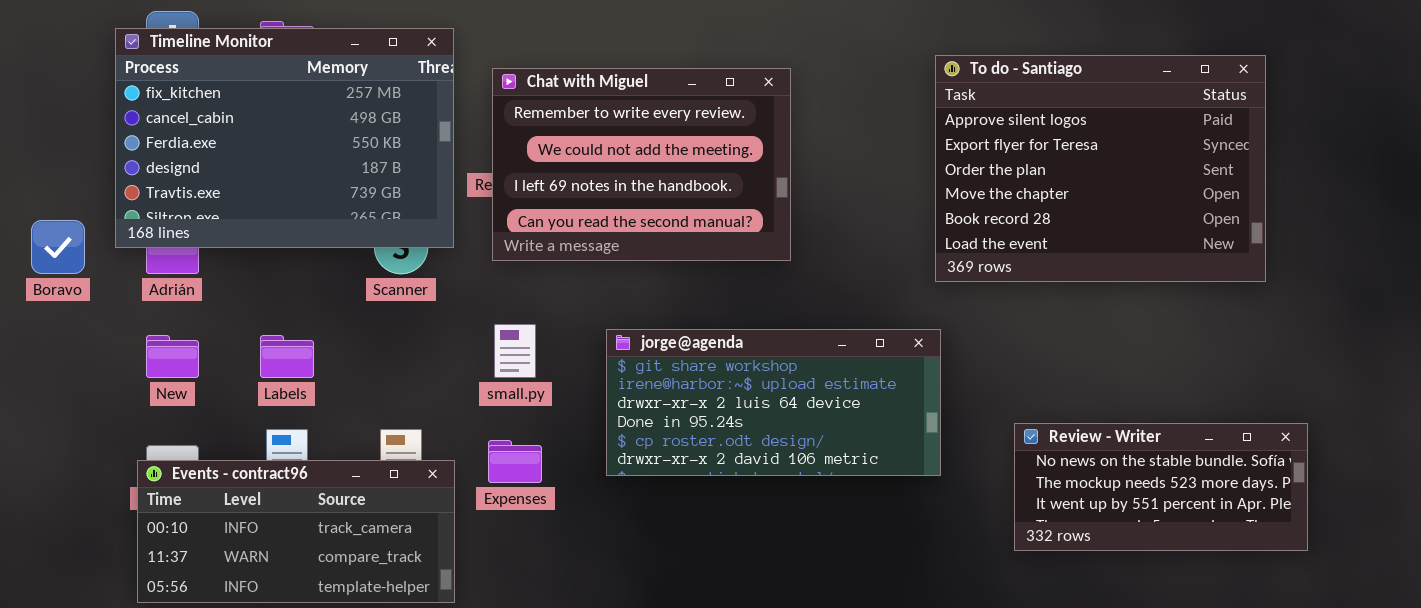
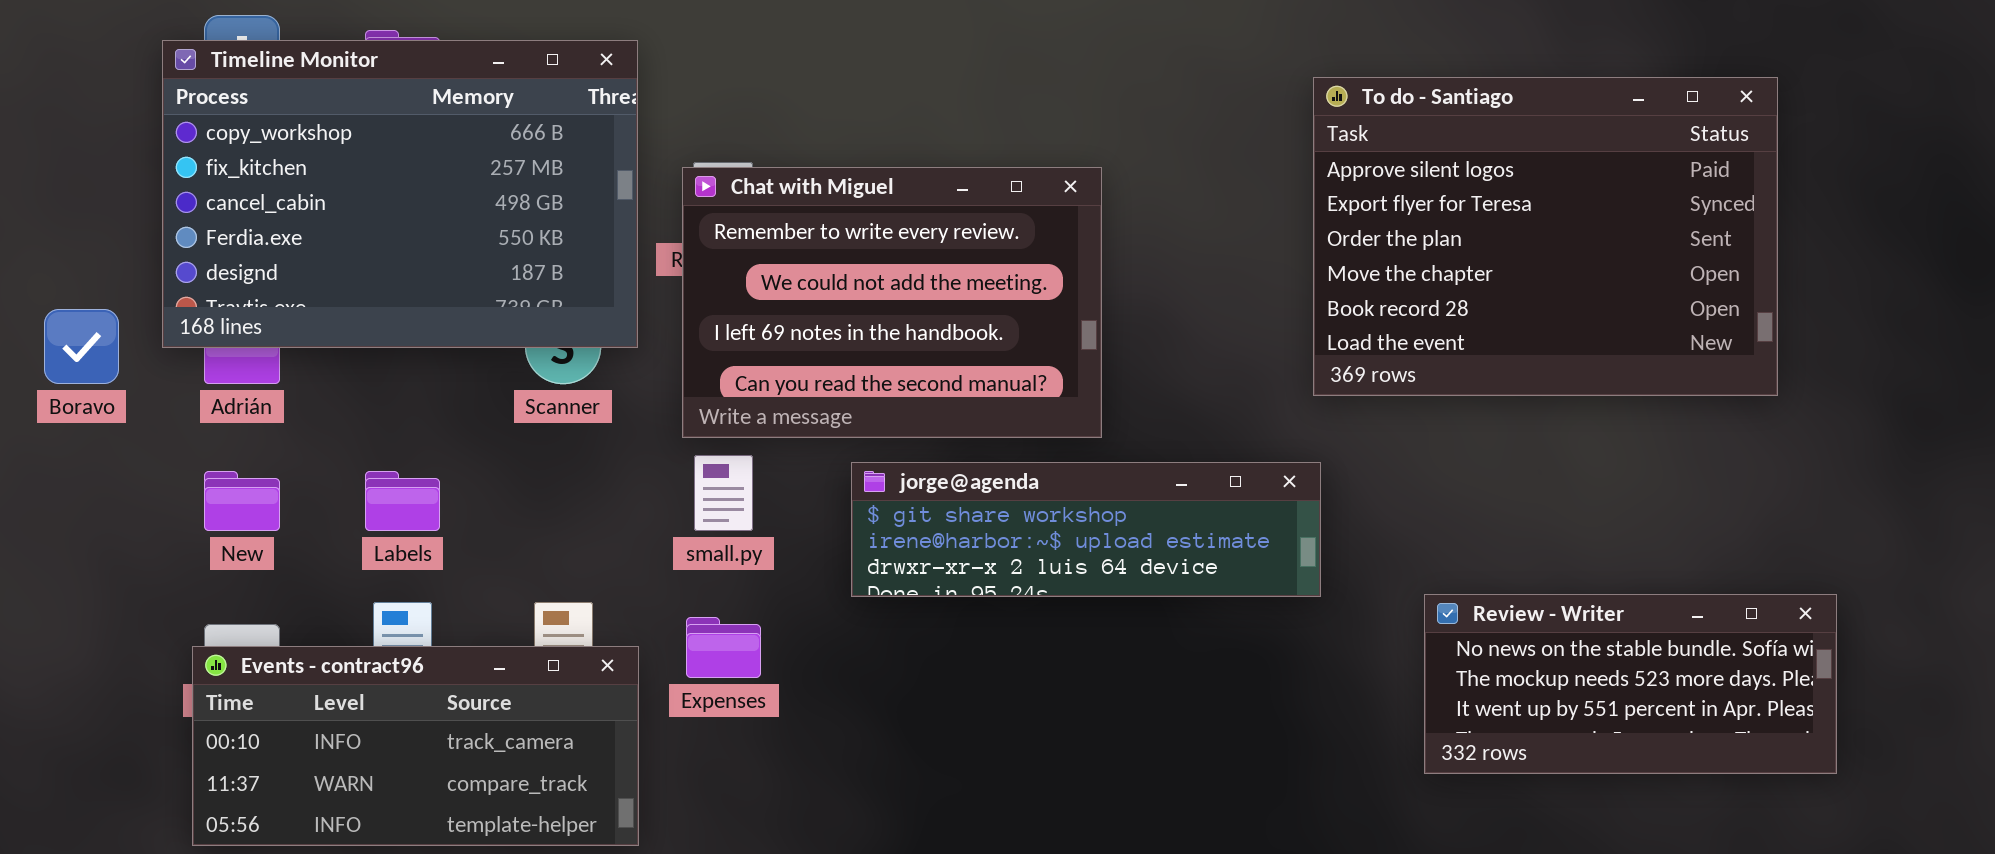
Timeline Monitor: [115,28,454,248] -> [162,40,638,348], scrolled up 1 row
Chat with Miguel: [492,68,791,261] -> [682,167,1102,438], moved
jorge@agenda: [606,329,941,476] -> [851,462,1321,597], resized

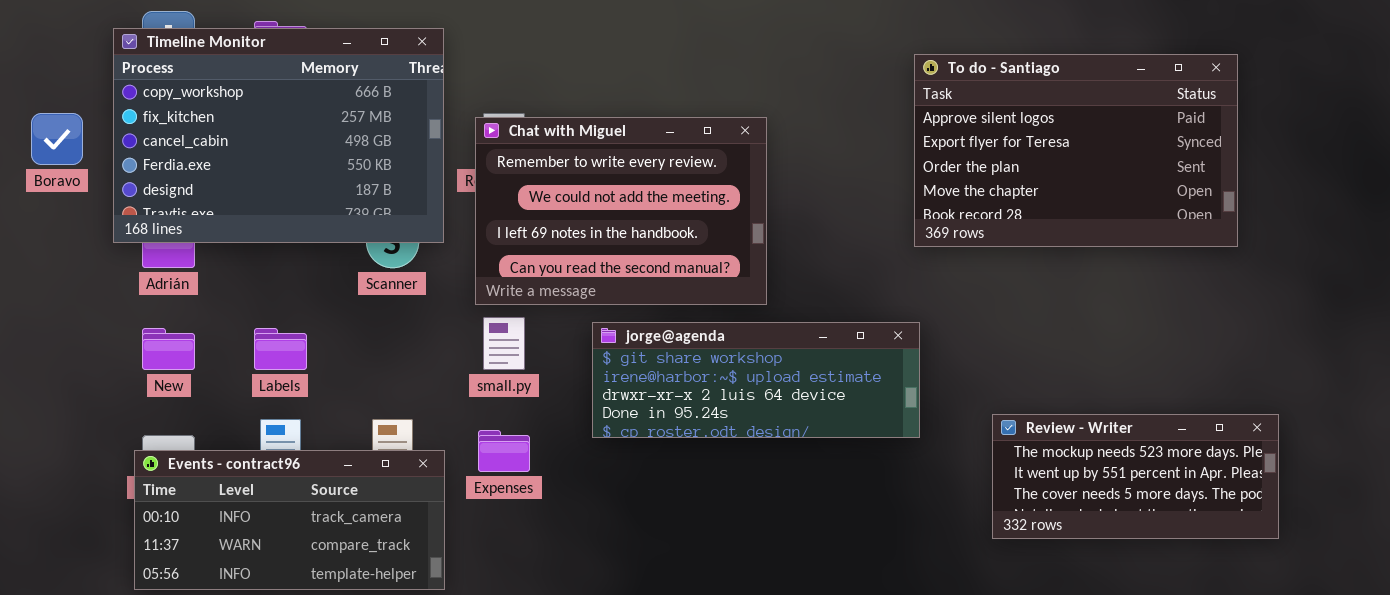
To do - Santiago: [1313,77,1778,396] -> [914,54,1238,247], resized
Boravo: [44,309,119,384] -> [31,113,83,165], moved
jorge@agenda: [851,462,1321,597] -> [592,322,920,438], resized
Review - Writer: [1424,594,1837,774] -> [992,414,1279,539], scrolled down 1 row

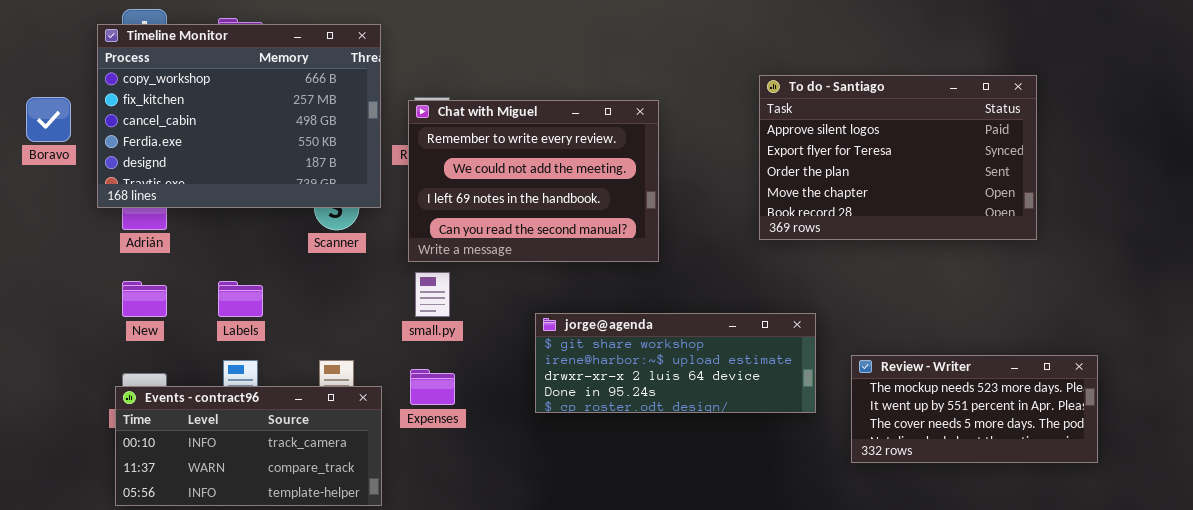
To do - Santiago: [914,54,1238,247] -> [759,75,1037,240], moved
jorge@agenda: [592,322,920,438] -> [535,313,816,413], moved

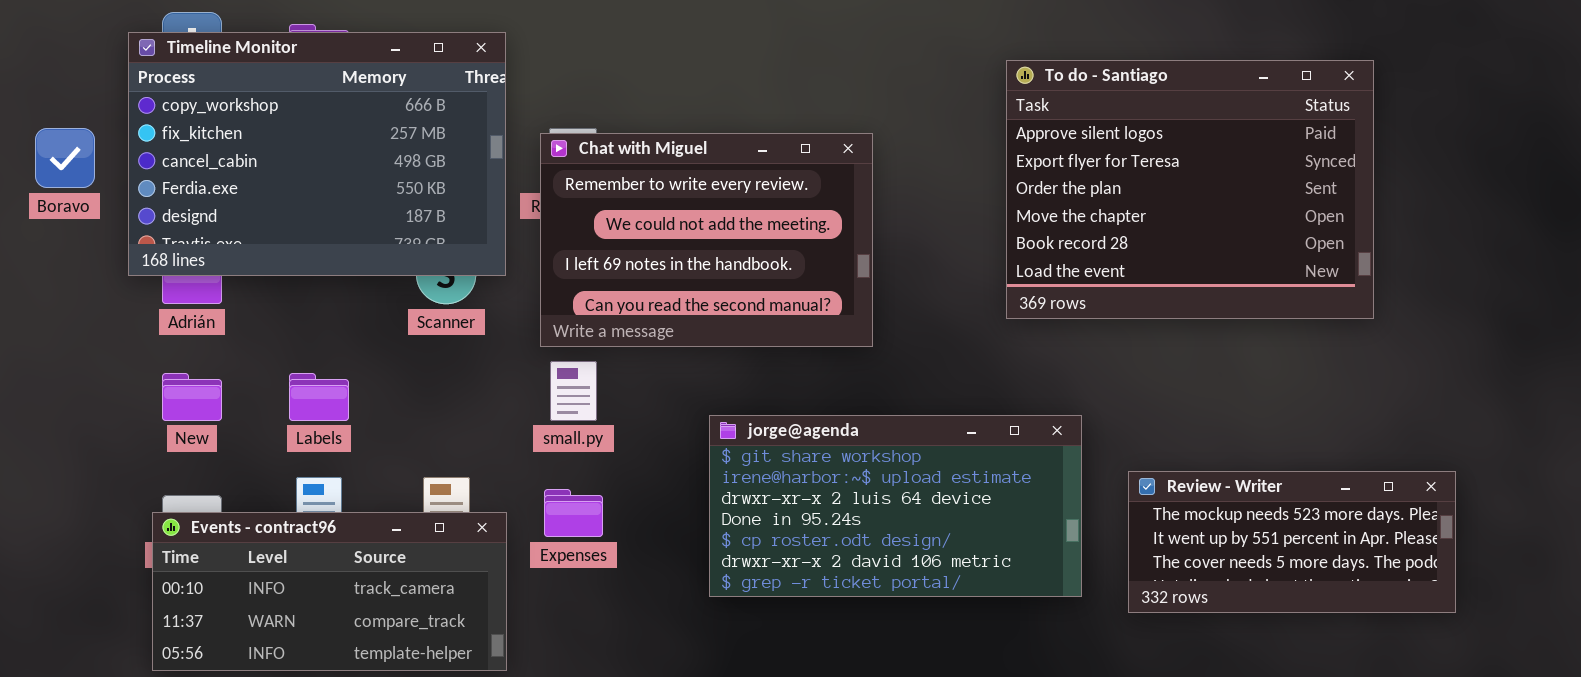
To do - Santiago: [759,75,1037,240] -> [1006,60,1374,319], resized
jorge@agenda: [535,313,816,413] -> [709,415,1082,597], resized

